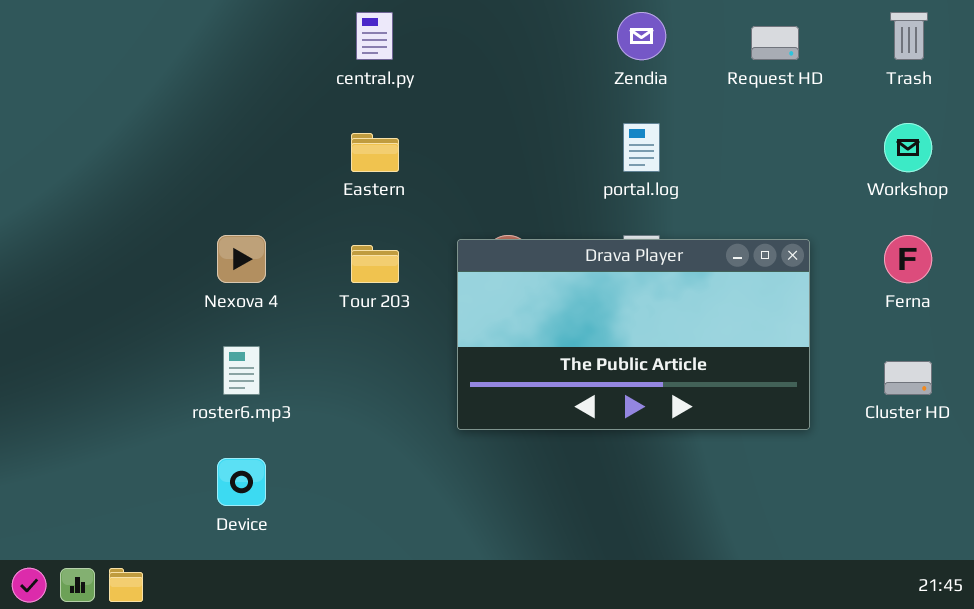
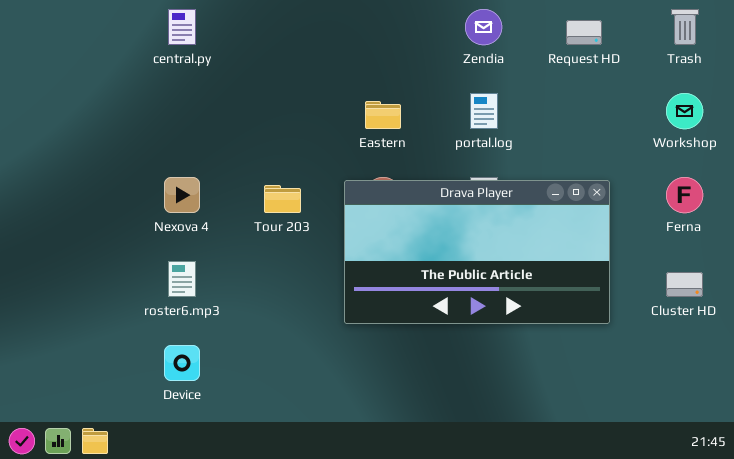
central.py: [356,12,393,60] -> [168,9,196,45], moved
Eastern: [351,133,399,172] -> [365,101,401,129], moved

